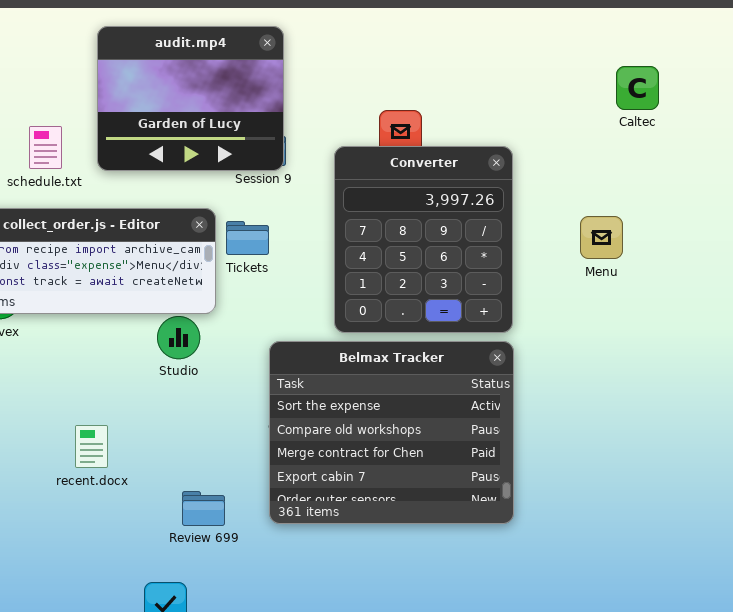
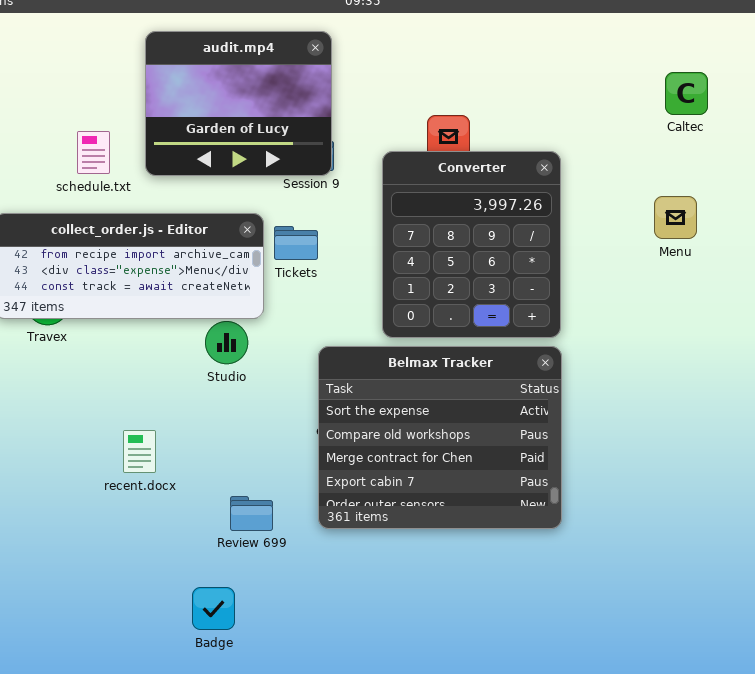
Menu: [580,216,623,259] -> [654,196,697,239], moved

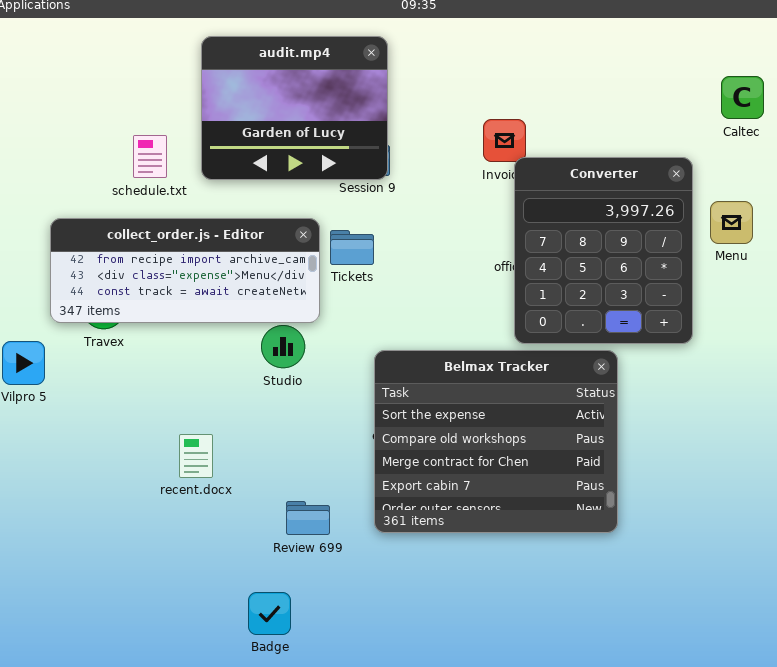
Converter: [382,151,561,338] -> [514,157,693,344], moved

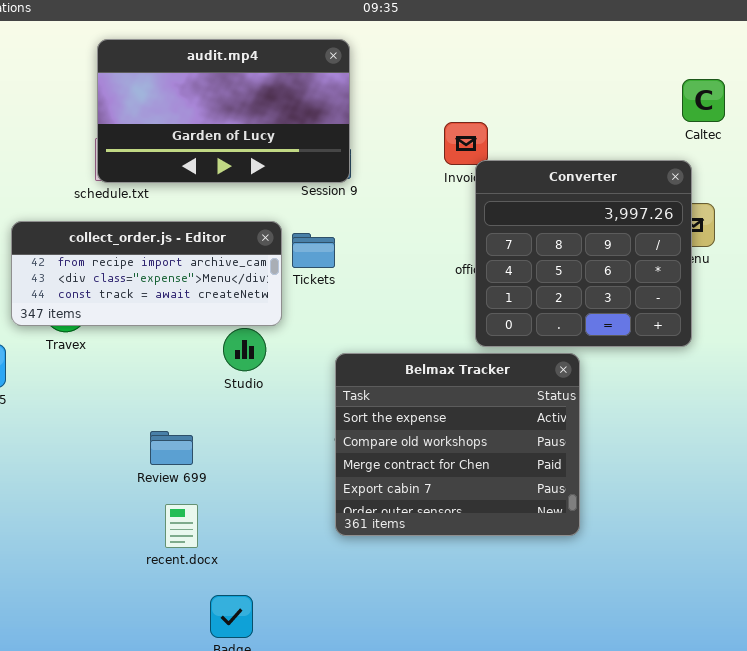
audit.mp4: [201,36,388,180] -> [97,39,350,183], resized
Converter: [514,157,693,344] -> [475,160,692,347], resized
recent.docx: [179,434,213,478] -> [165,504,198,548], moved
Review 699: [286,501,330,535] -> [150,431,193,465], moved

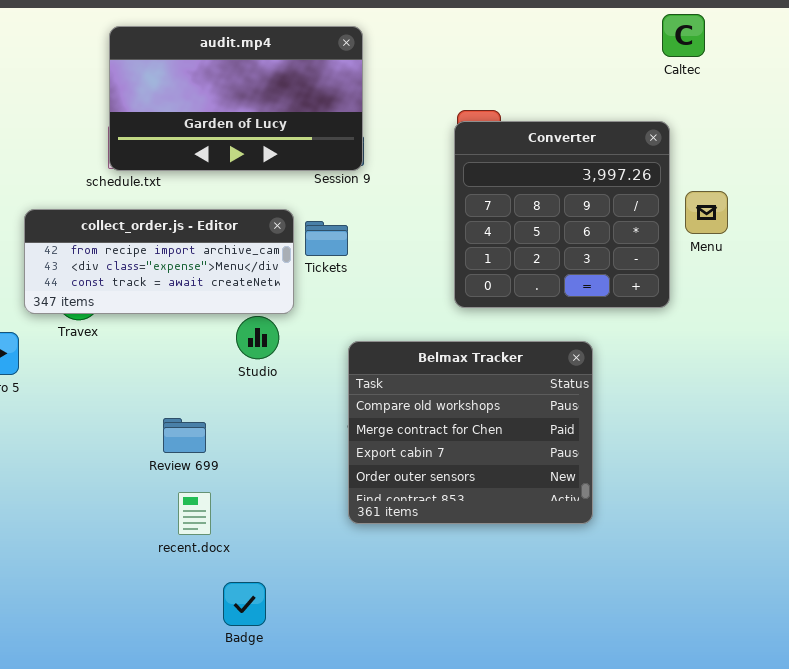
Caltec: [682,79,725,122] -> [662,14,705,57], moved
Converter: [475,160,692,347] -> [454,121,670,308], moved
Belmax Tracker: [335,353,580,536] -> [348,341,593,524], scrolled down 1 row

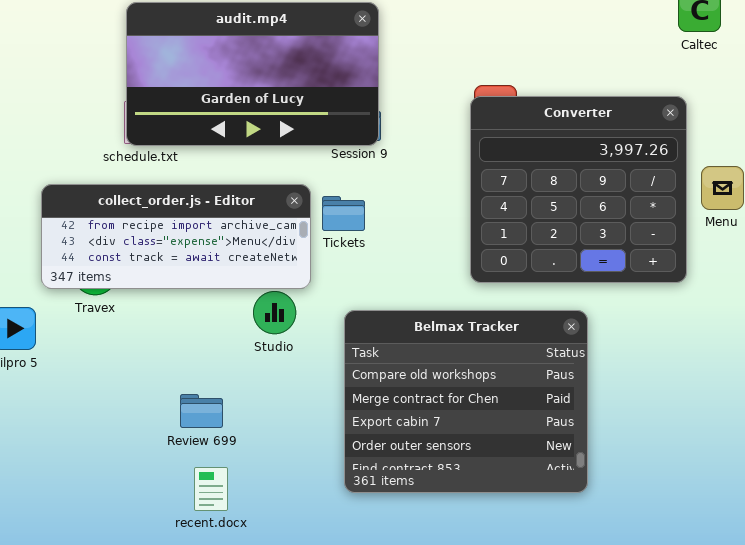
Belmax Tracker: [348,341,593,524] -> [344,310,588,493], moved

